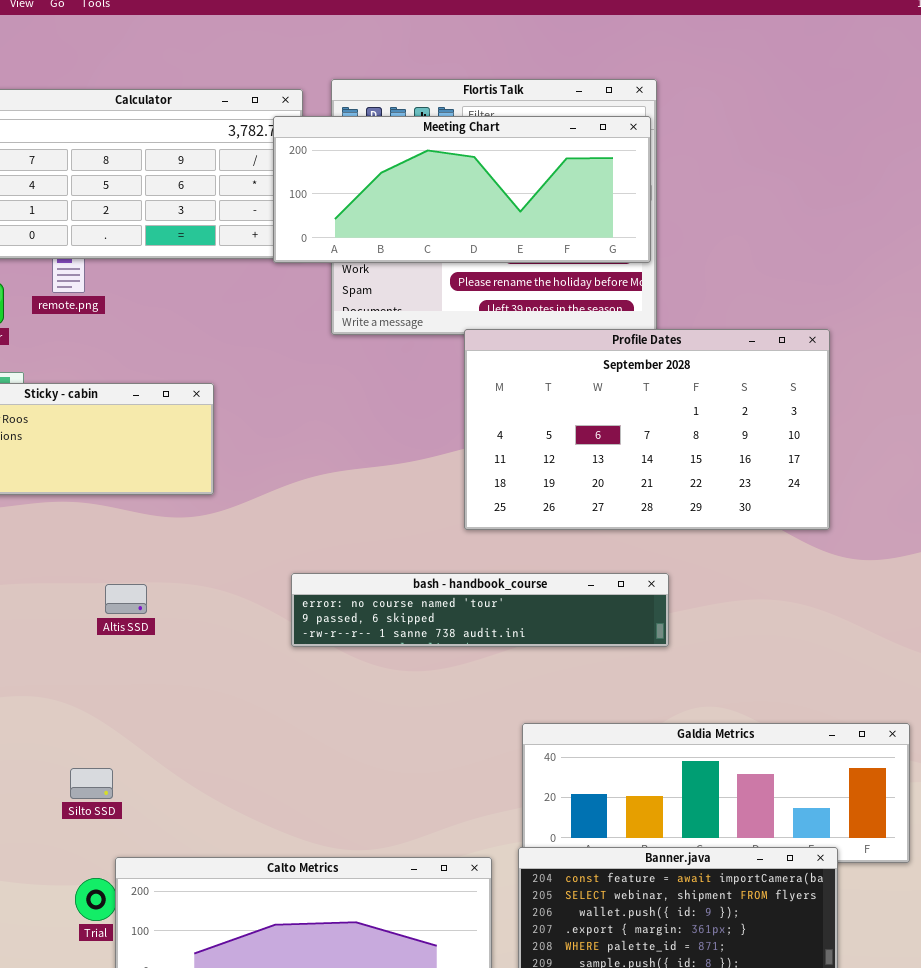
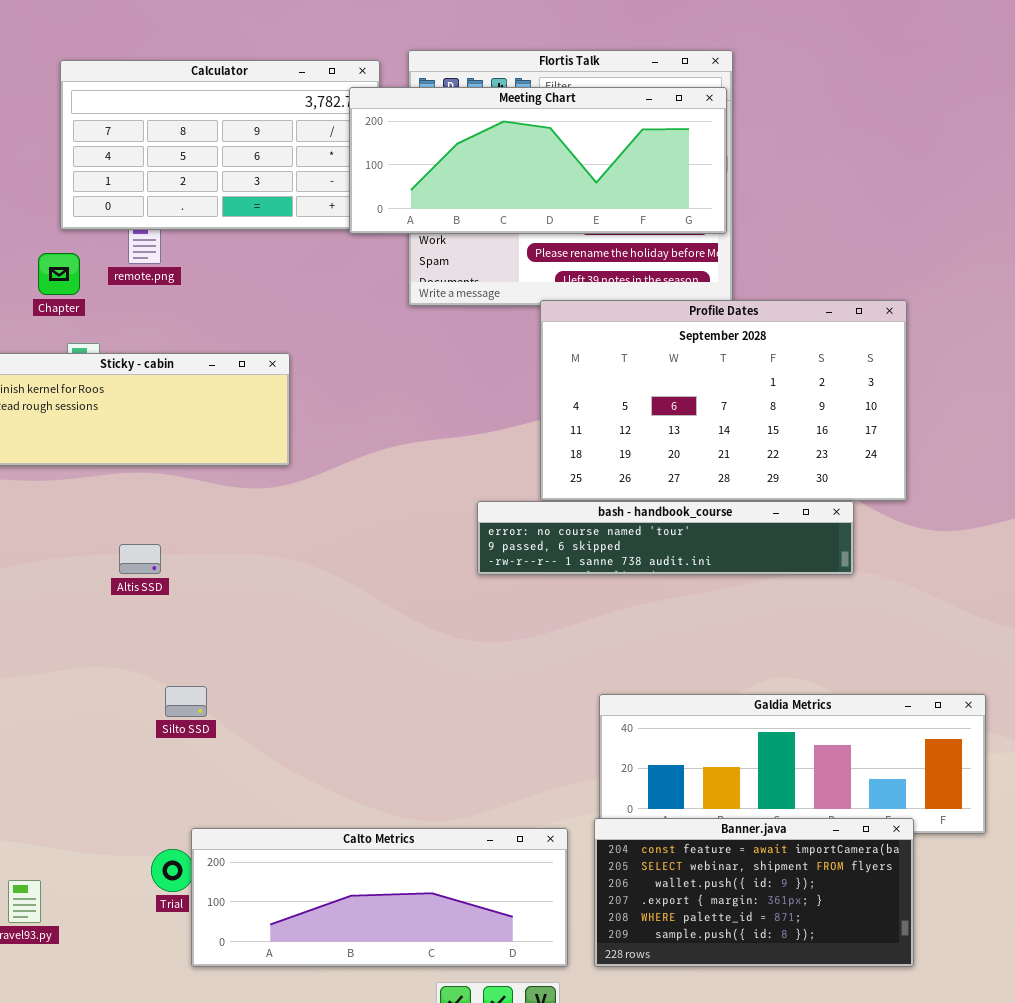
bash - handbook_course: [291,573,669,647] -> [477,501,854,575], moved
Altis SSD: [105,584,147,614] -> [119,544,161,574], moved
Silto SSD: [70,768,113,799] -> [165,686,207,717], moved

